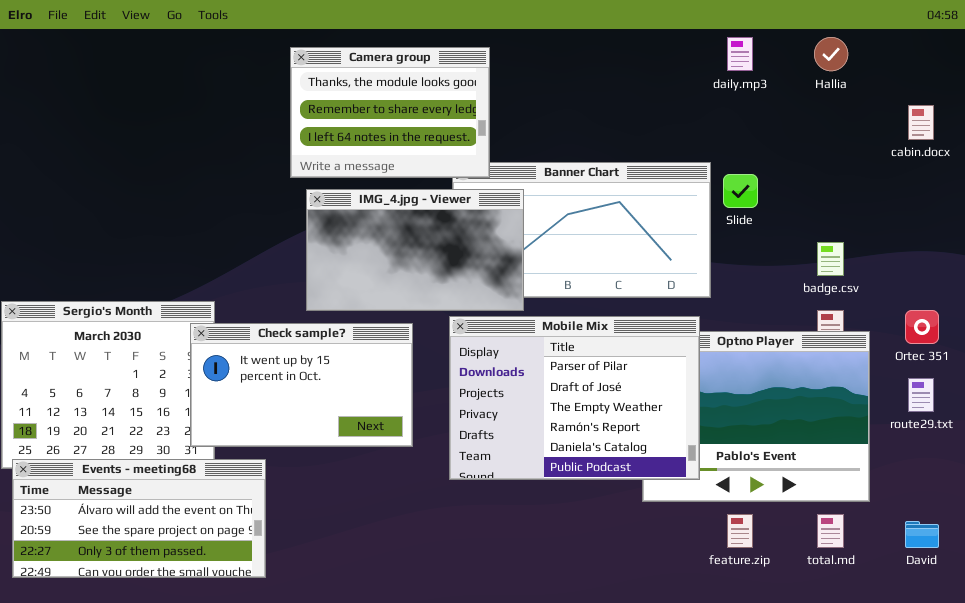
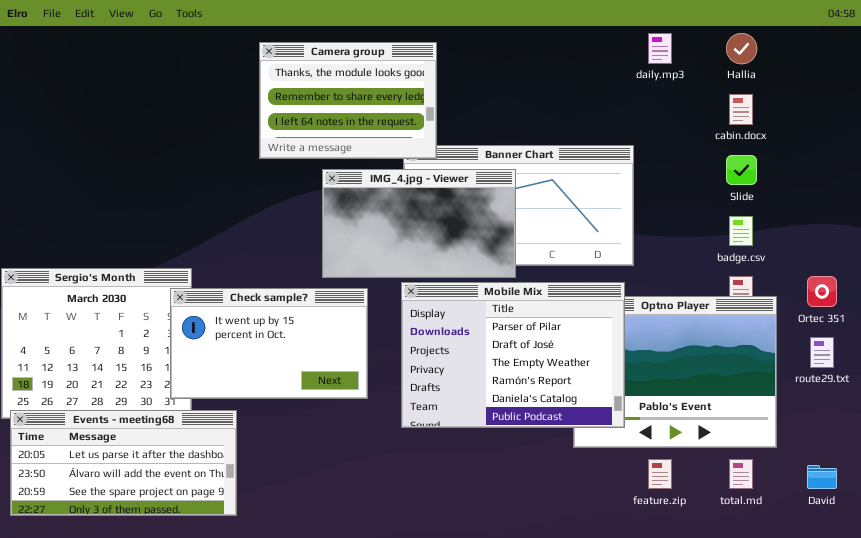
cabin.docx: [908,105,934,140] -> [729,94,753,125], moved
Slide: [723,174,758,208] -> [726,155,757,185], moved
IMG_4.jpg - Viewer: [306,189,524,311] -> [322,169,516,278], moved
Events - meeting68: [12,459,266,578] -> [10,410,237,516], scrolled up 1 row

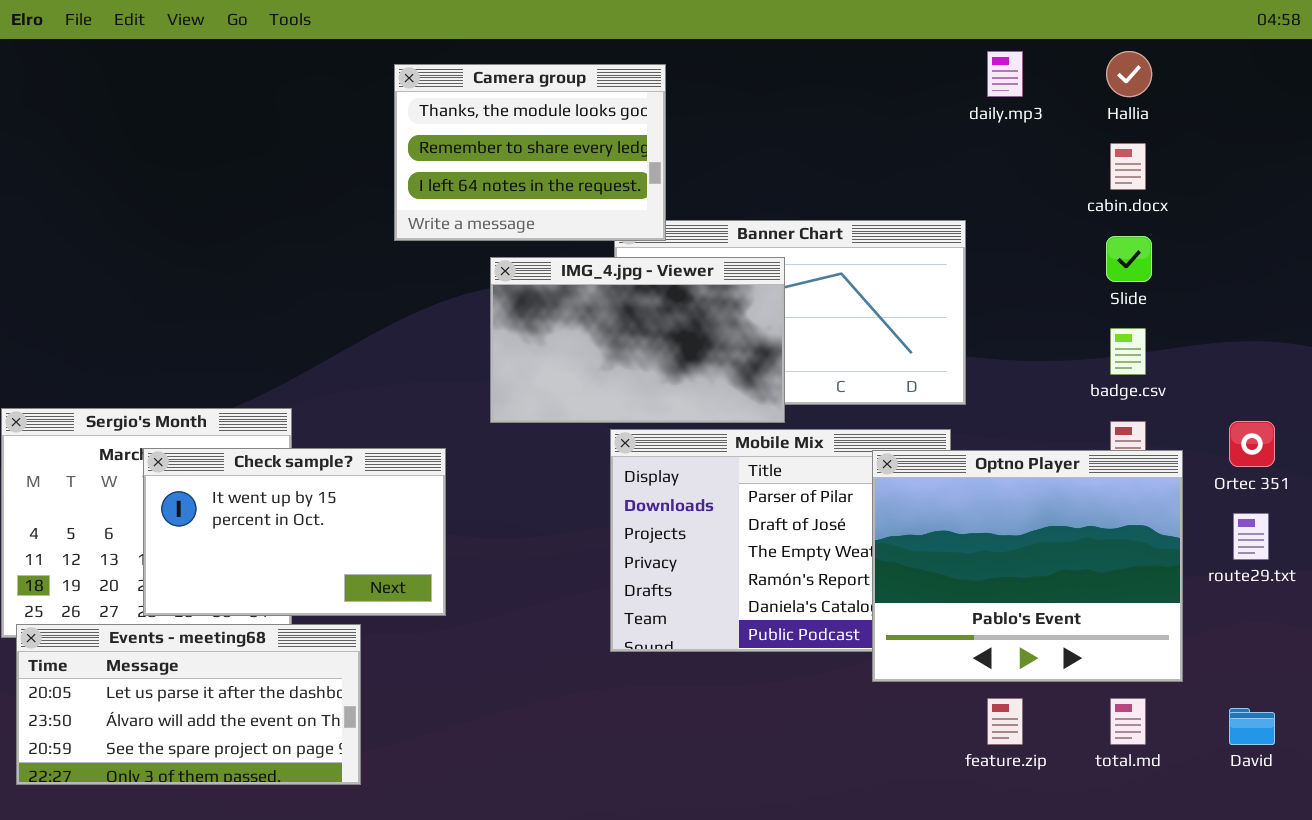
Check sample?: [170,288,368,399] -> [143,448,446,616], moved
Optno Player: [573,296,777,448] -> [872,450,1183,682], raised

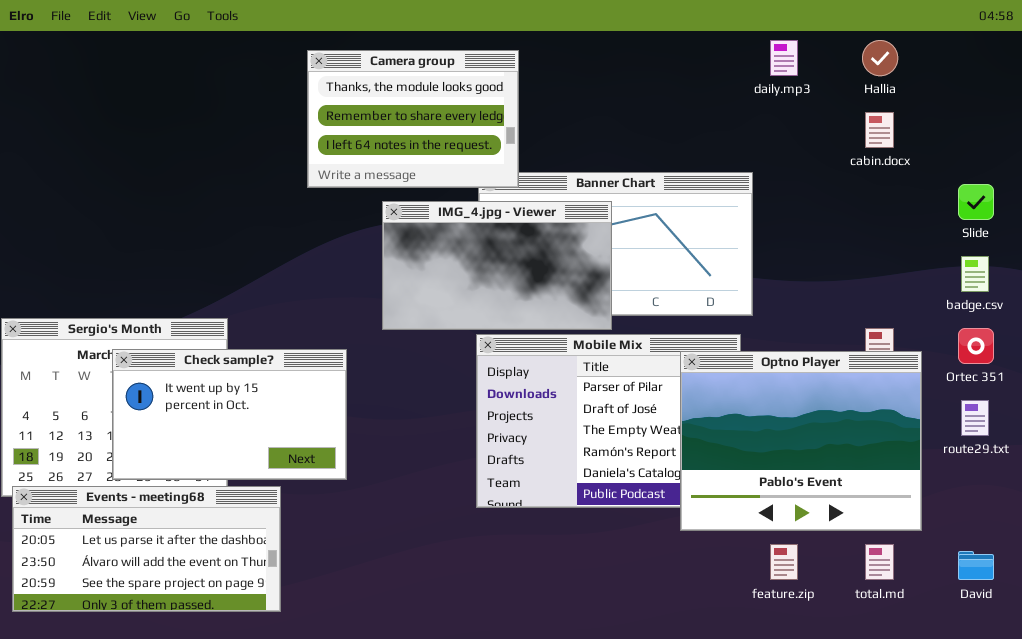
Slide: [1106,236,1152,282] -> [958,184,994,220], moved
badge.csv: [1110,328,1146,375] -> [961,256,989,292], moved

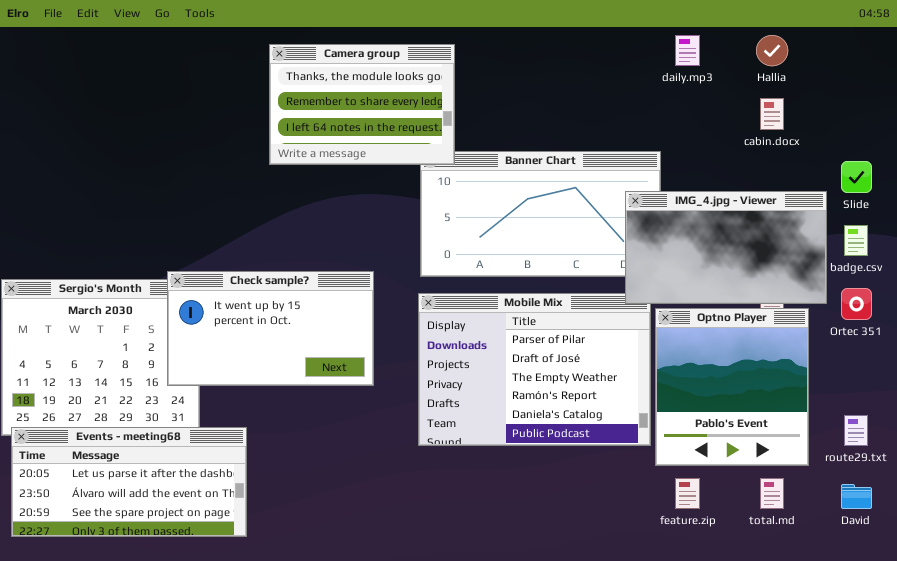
IMG_4.jpg - Viewer: [382,201,612,330] -> [625,191,827,304], moved
Check sample?: [112,349,347,480] -> [167,271,374,386], moved
Optno Player: [680,351,922,531] -> [655,308,809,466], resized
route29.txt: [961,400,989,436] -> [844,415,868,446], moved

